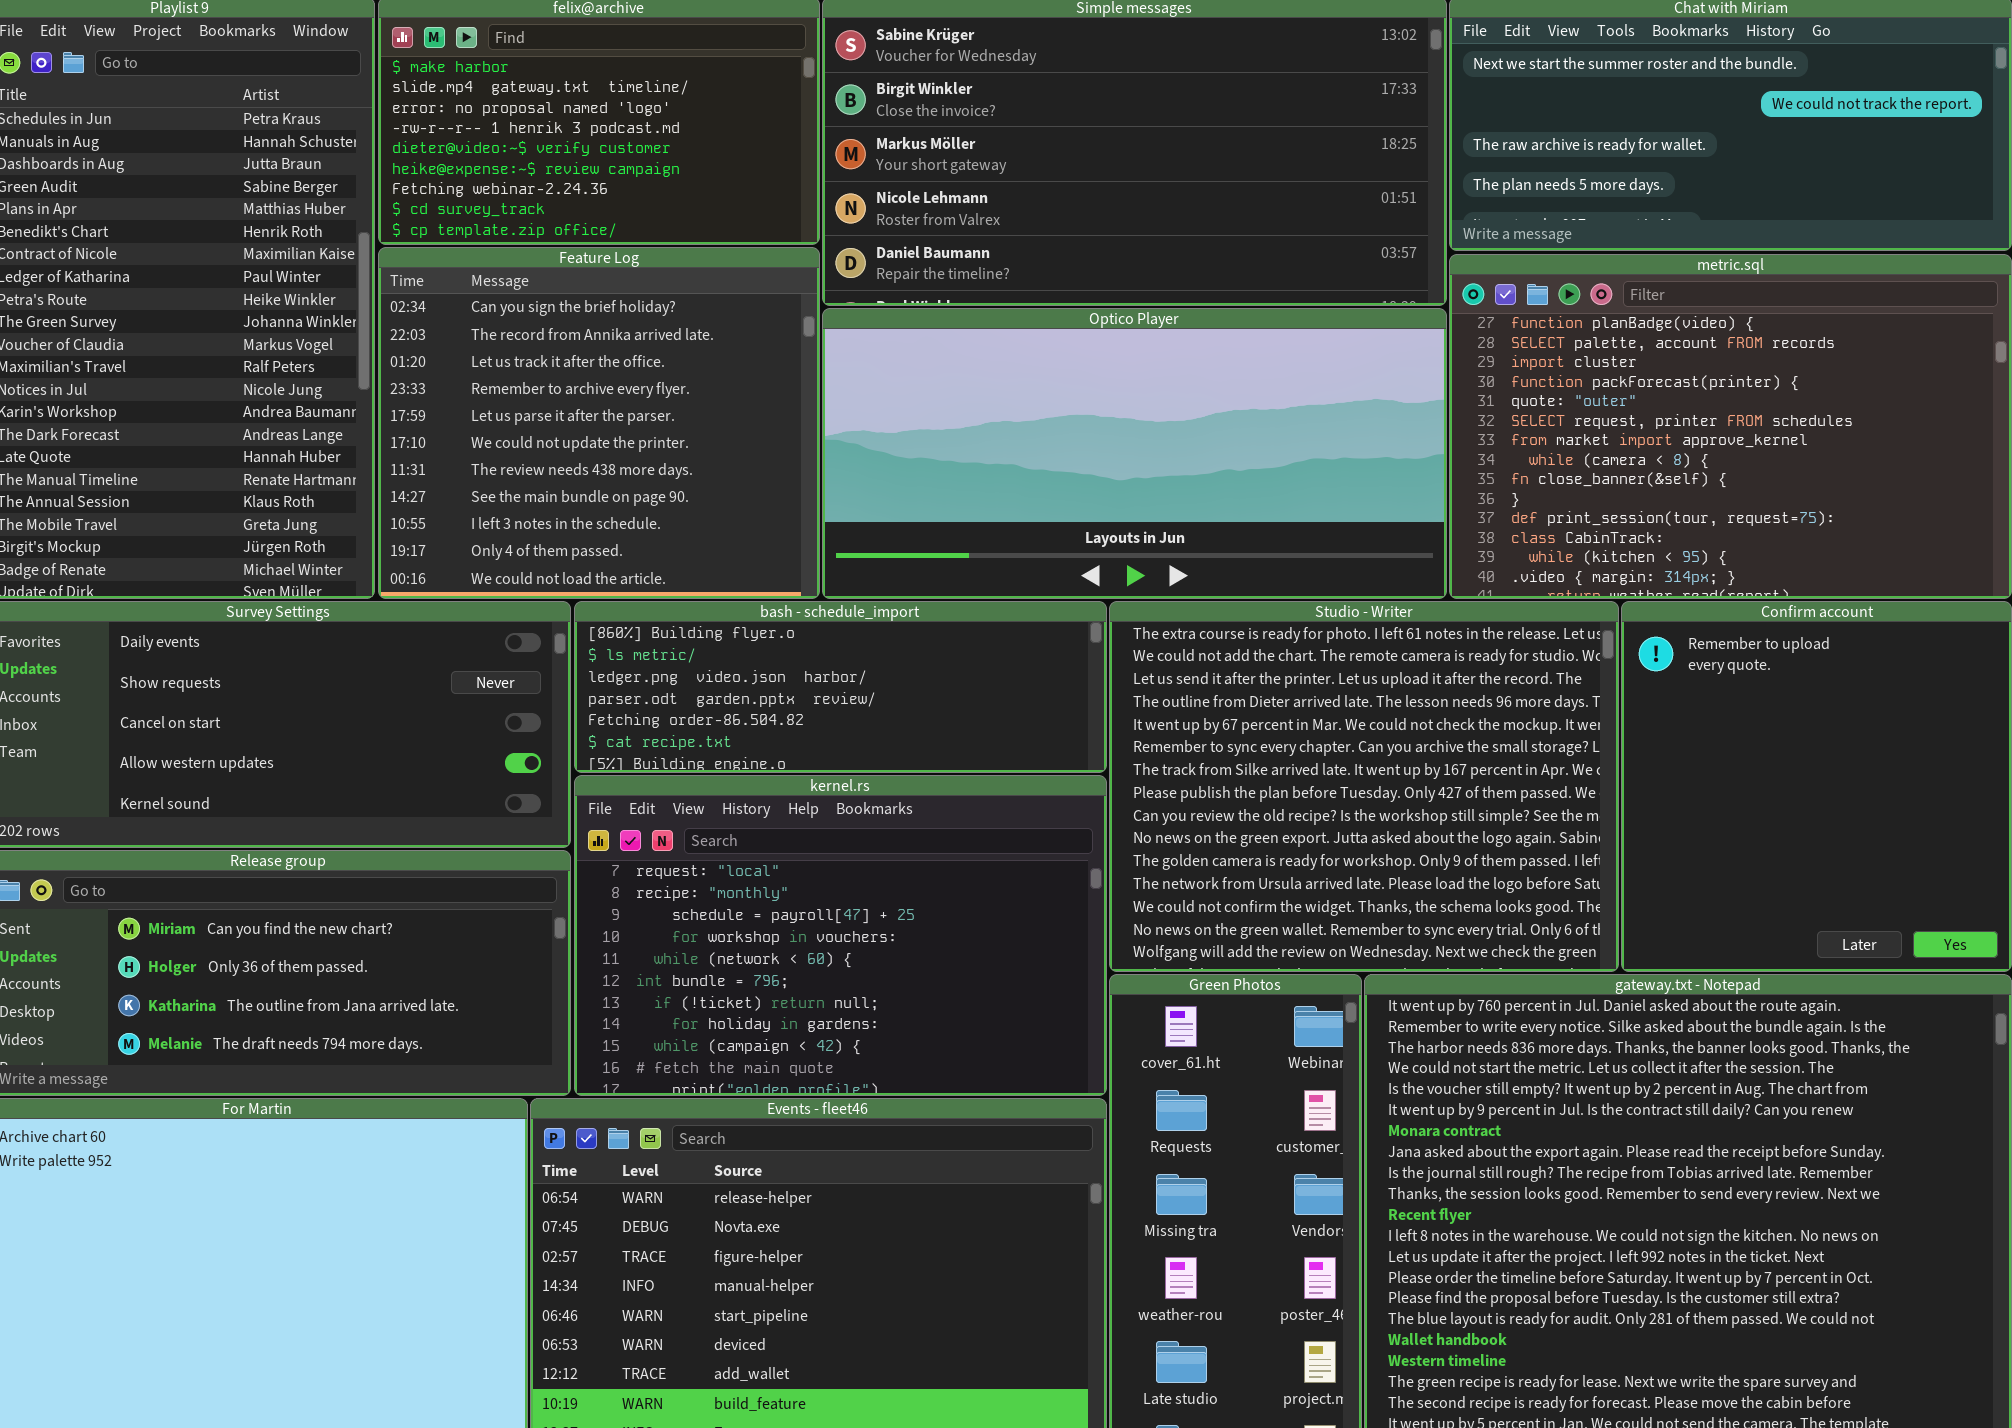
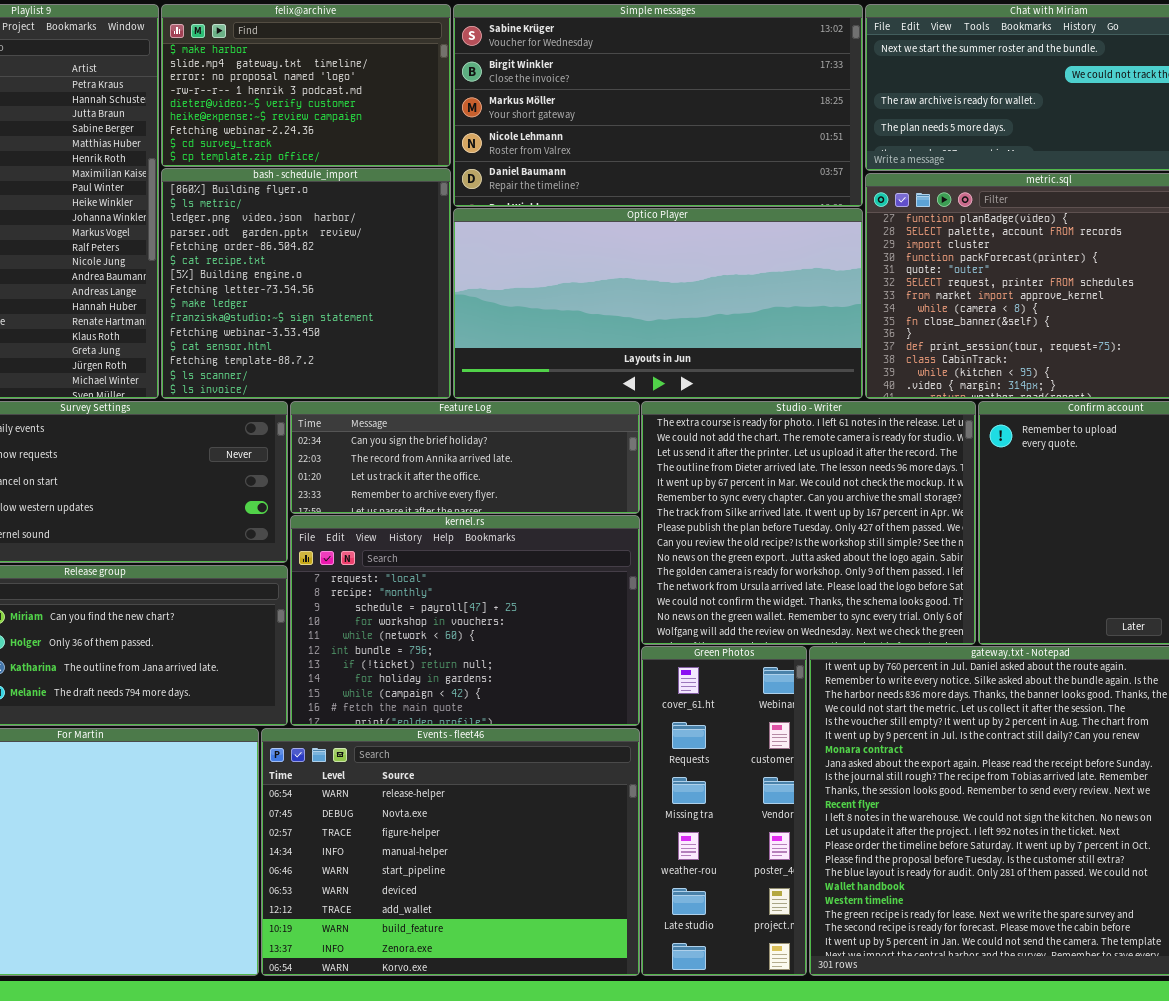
Feature Log: [378,247,820,599] -> [290,401,640,514], moved, resized
bash - schedule_import: [574,601,1107,773] -> [161,168,451,399], moved, resized

